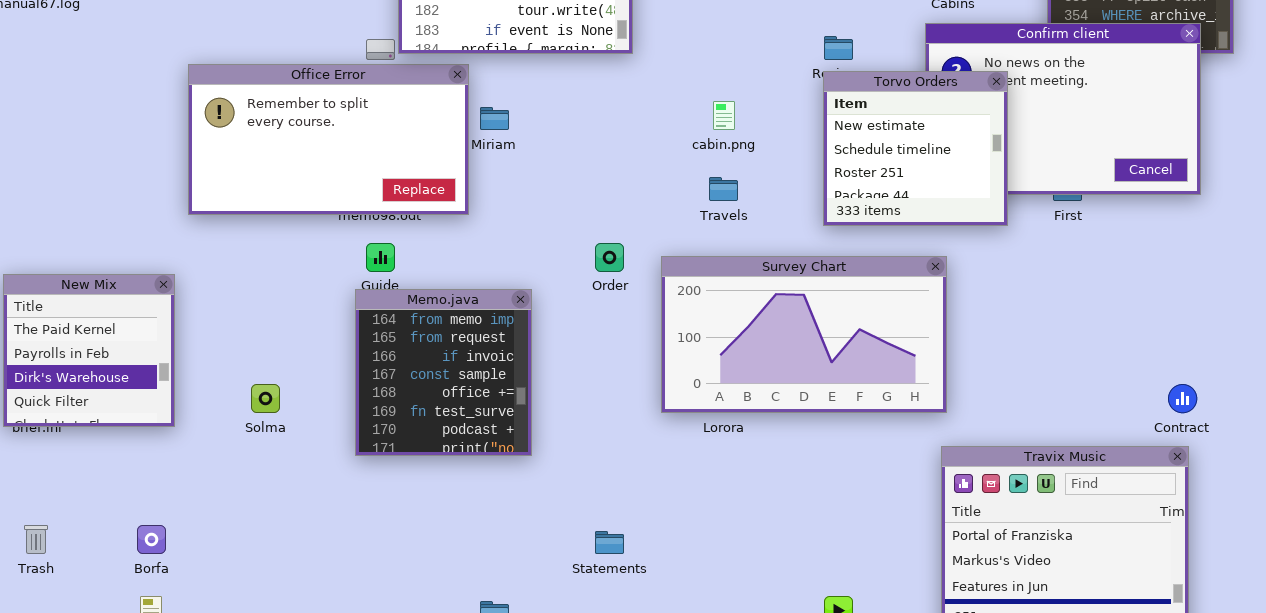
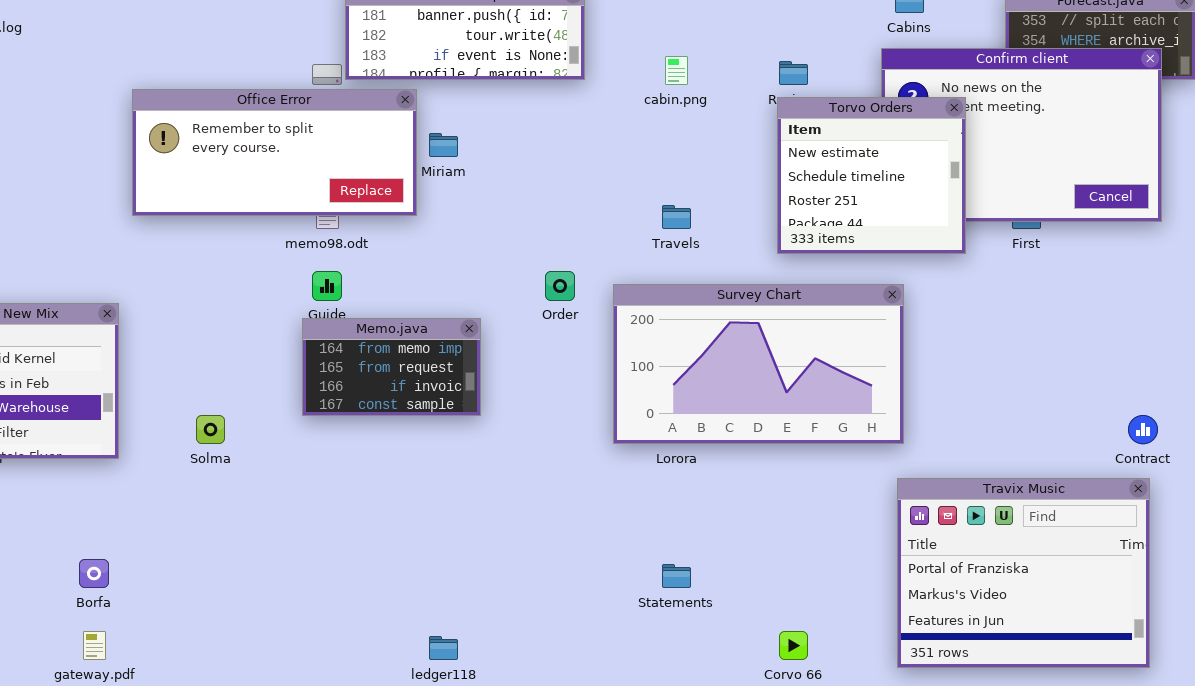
Office Error: [188,64,469,215] -> [132,89,417,216], resized
cabin.png: [713,101,735,130] -> [665,56,688,85], moved
Memo.java: [355,289,532,456] -> [302,318,481,416], resized
Statements: [595,531,624,554] -> [662,564,691,588], moved

